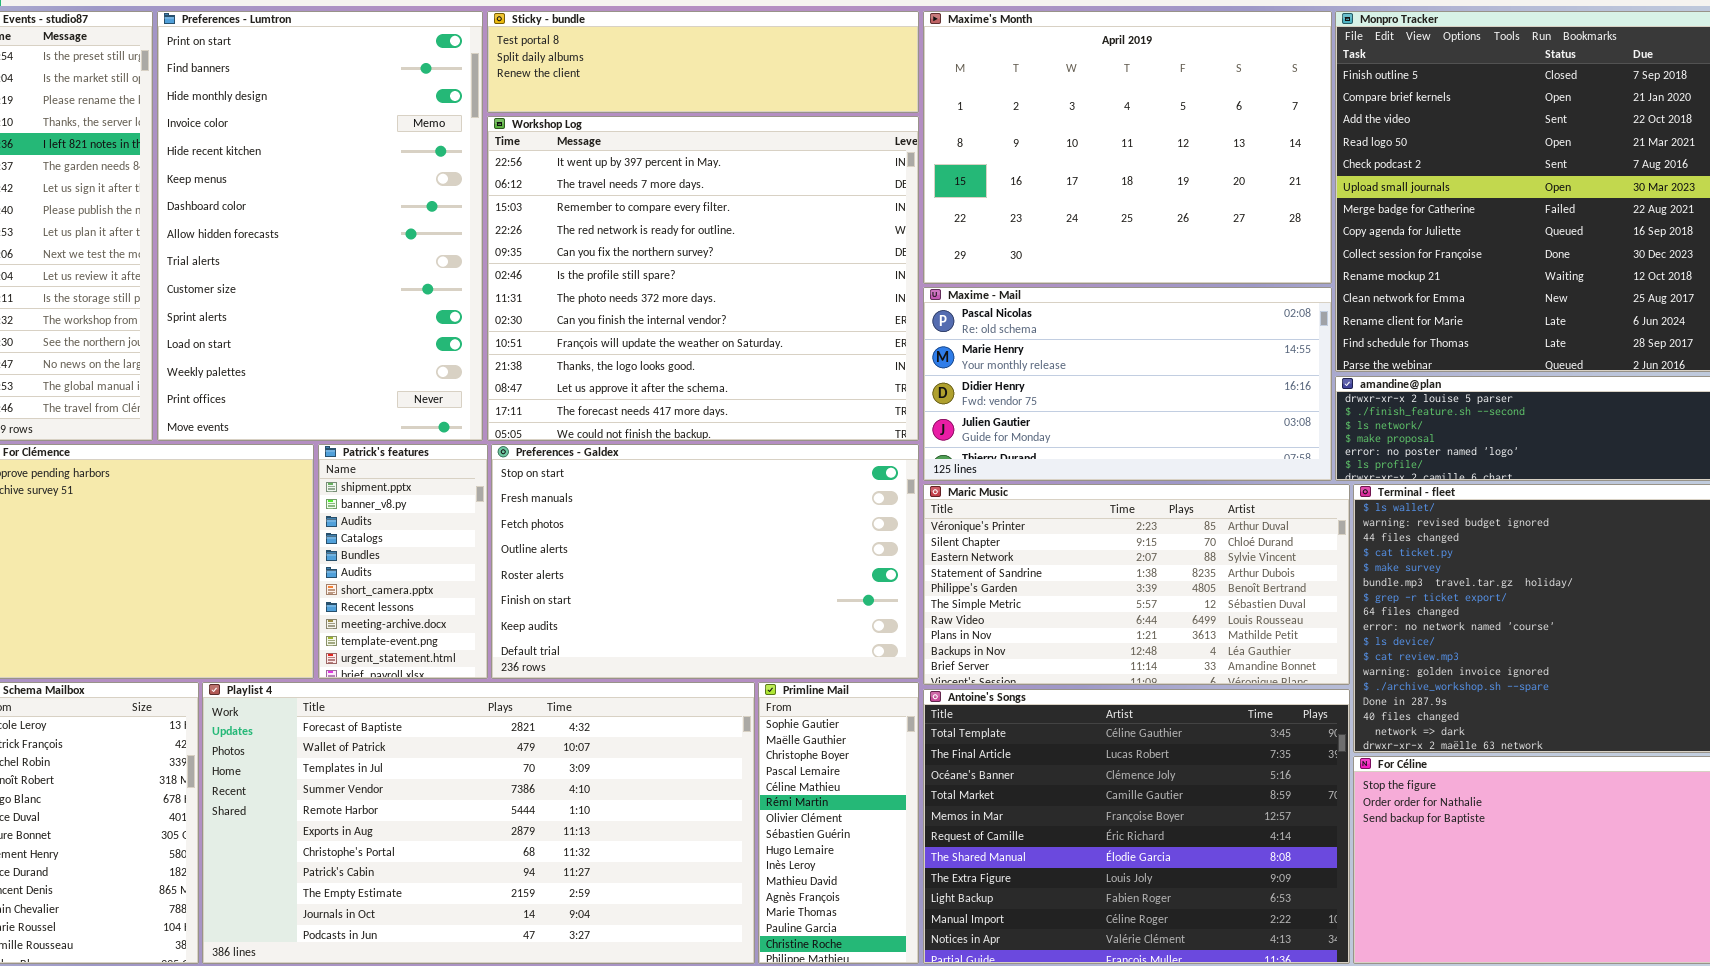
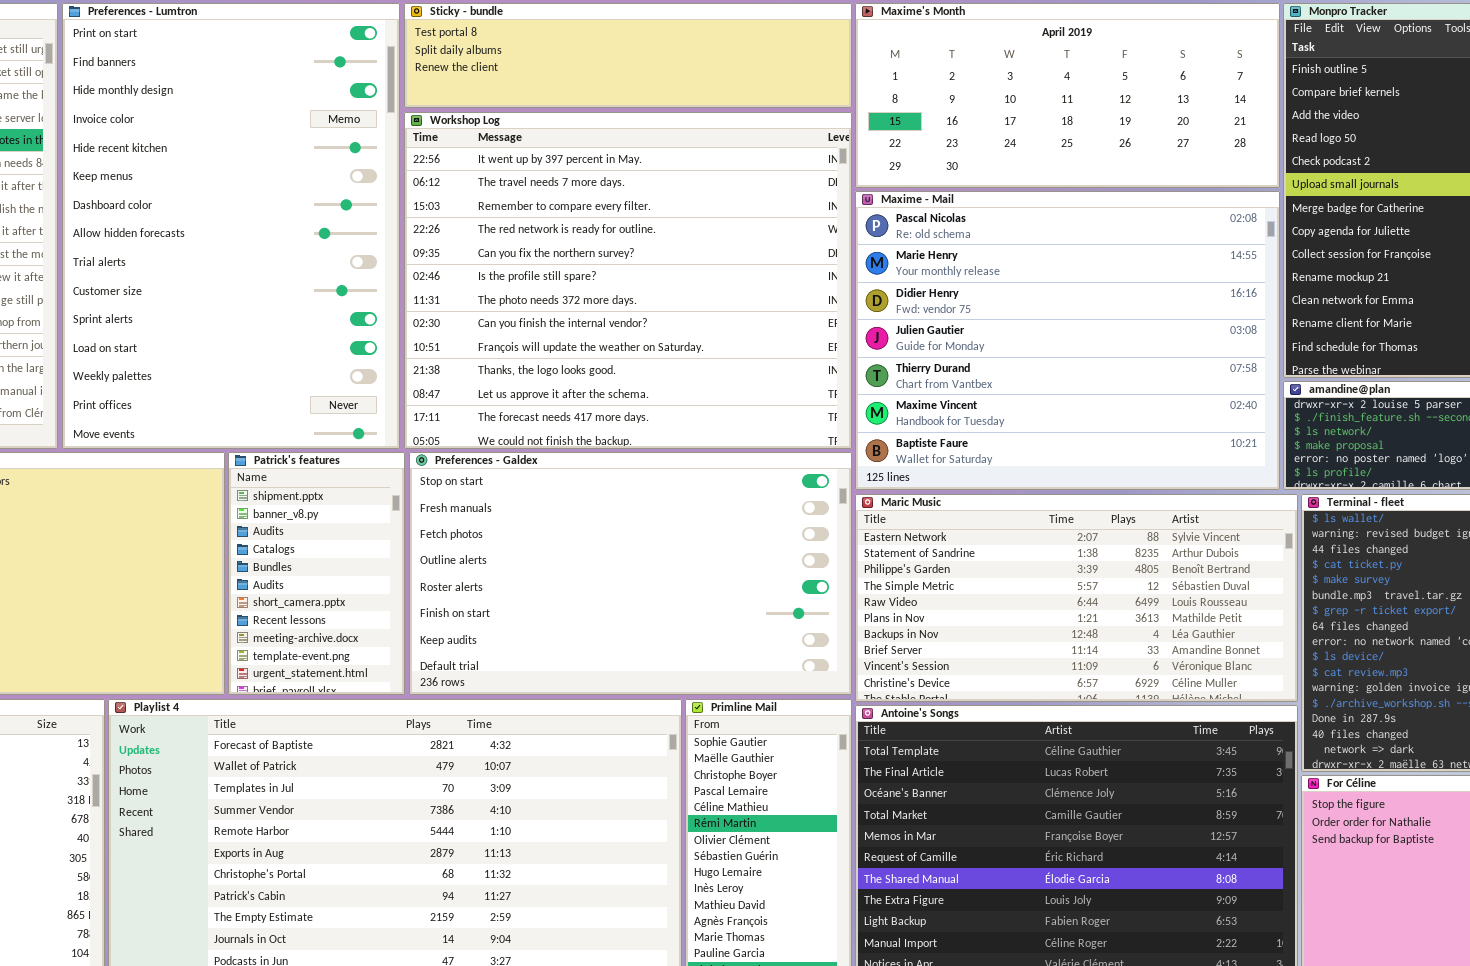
Maxime's Month: [923,11,1332,284] -> [855,3,1280,188], resized
Maxime - Mail: [923,287,1332,481] -> [855,191,1280,490], resized
Maric Music: [923,484,1350,685] -> [855,494,1298,702], scrolled down 2 rows

